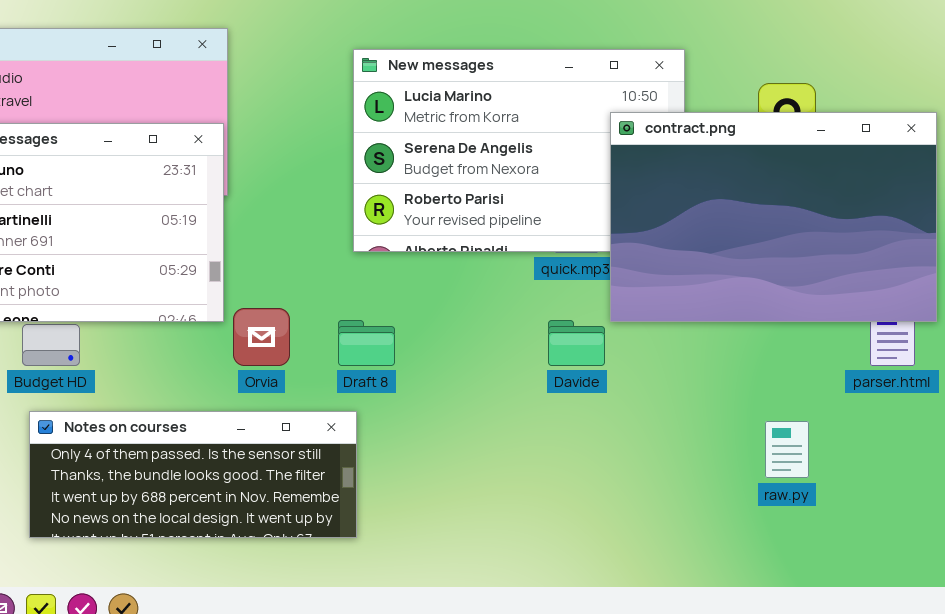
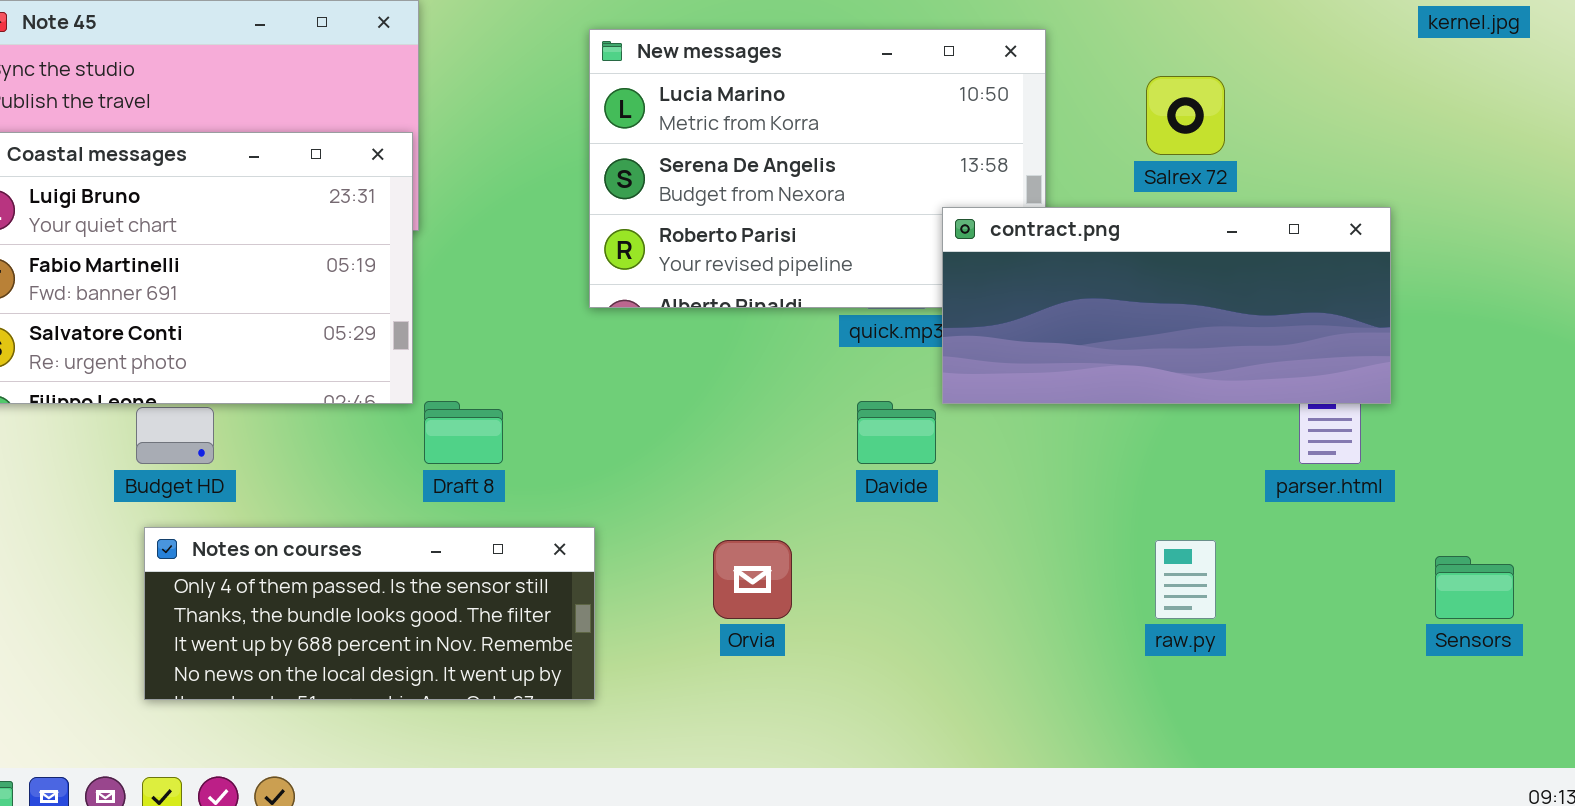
contract.png: [610,112,937,322] -> [942,207,1391,404], resized
Orvia: [233,308,290,366] -> [713,540,792,619], moved
Draft 8: [338,320,395,366] -> [424,401,503,464], moved

